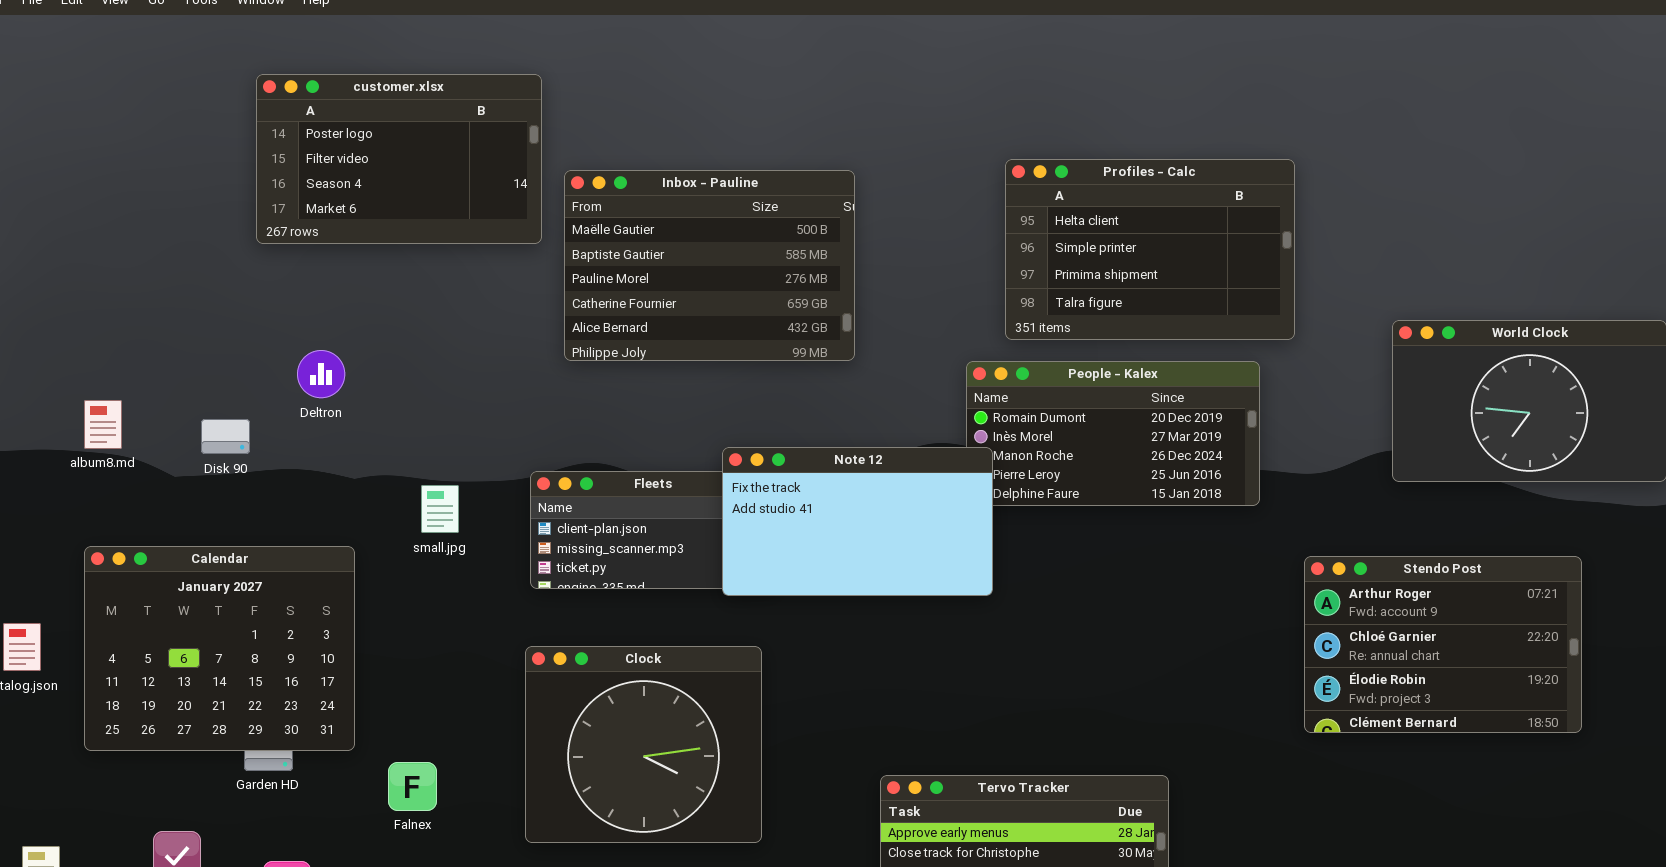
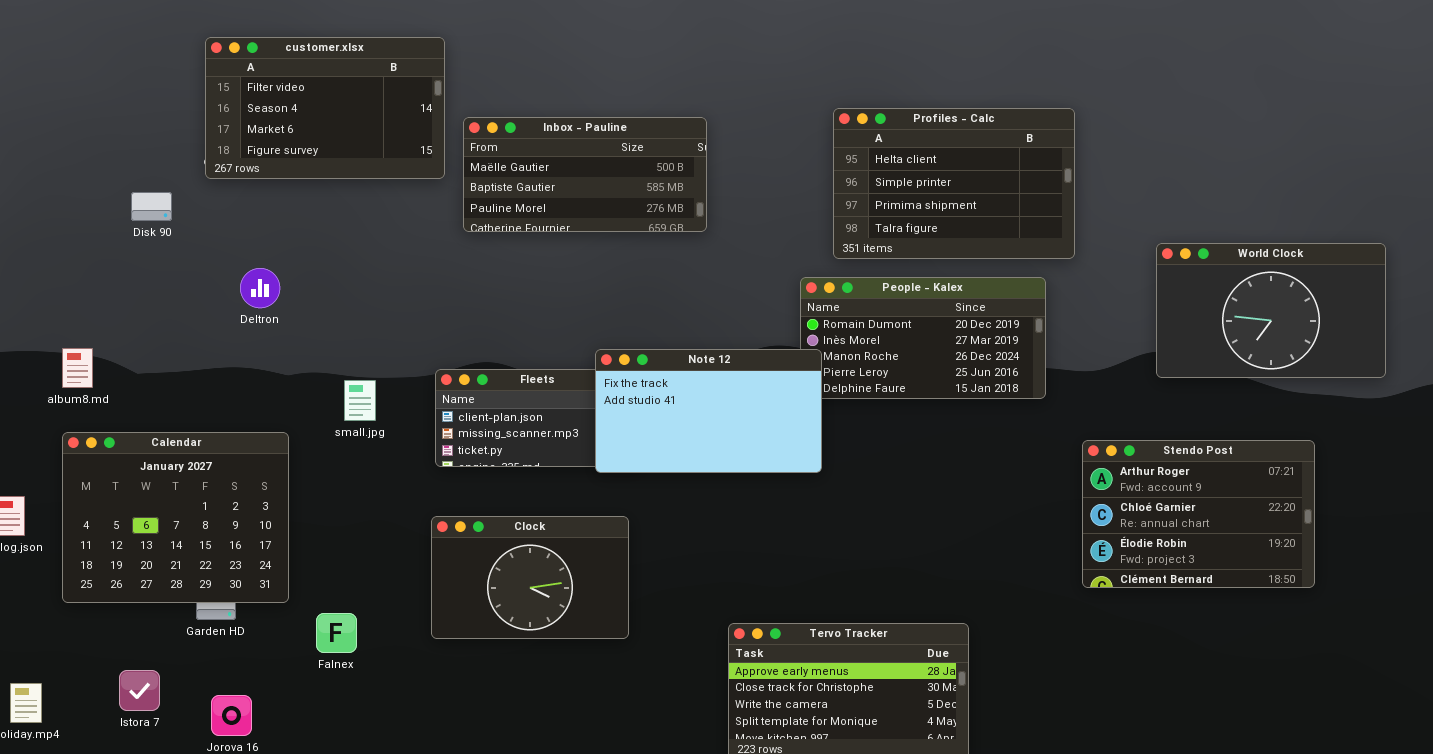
customer.xlsx: [256,74,542,244] -> [205,37,445,179], scrolled down 1 row
Inbox - Pauline: [564,170,855,361] -> [463,117,707,232], resized
album8.md: [84,400,122,449] -> [62,348,93,388], moved
Disk 90: [201,419,250,454] -> [131,192,172,221], moved
Clock: [525,646,762,843] -> [431,516,629,639], resized

